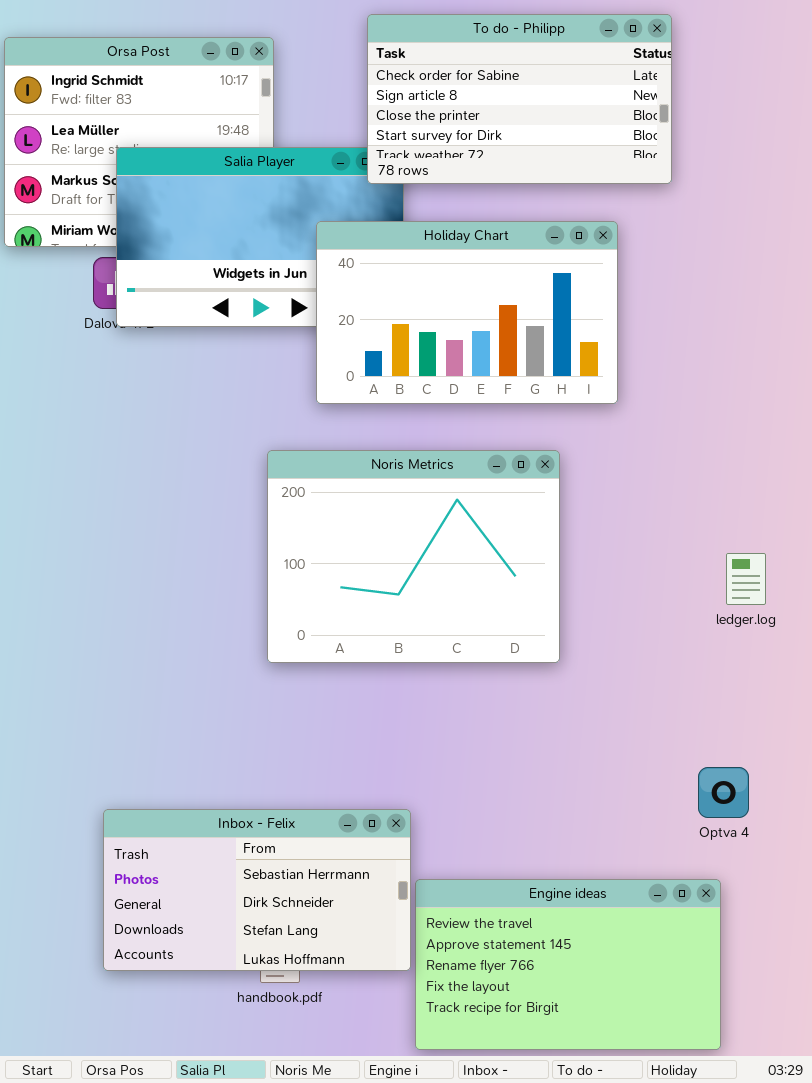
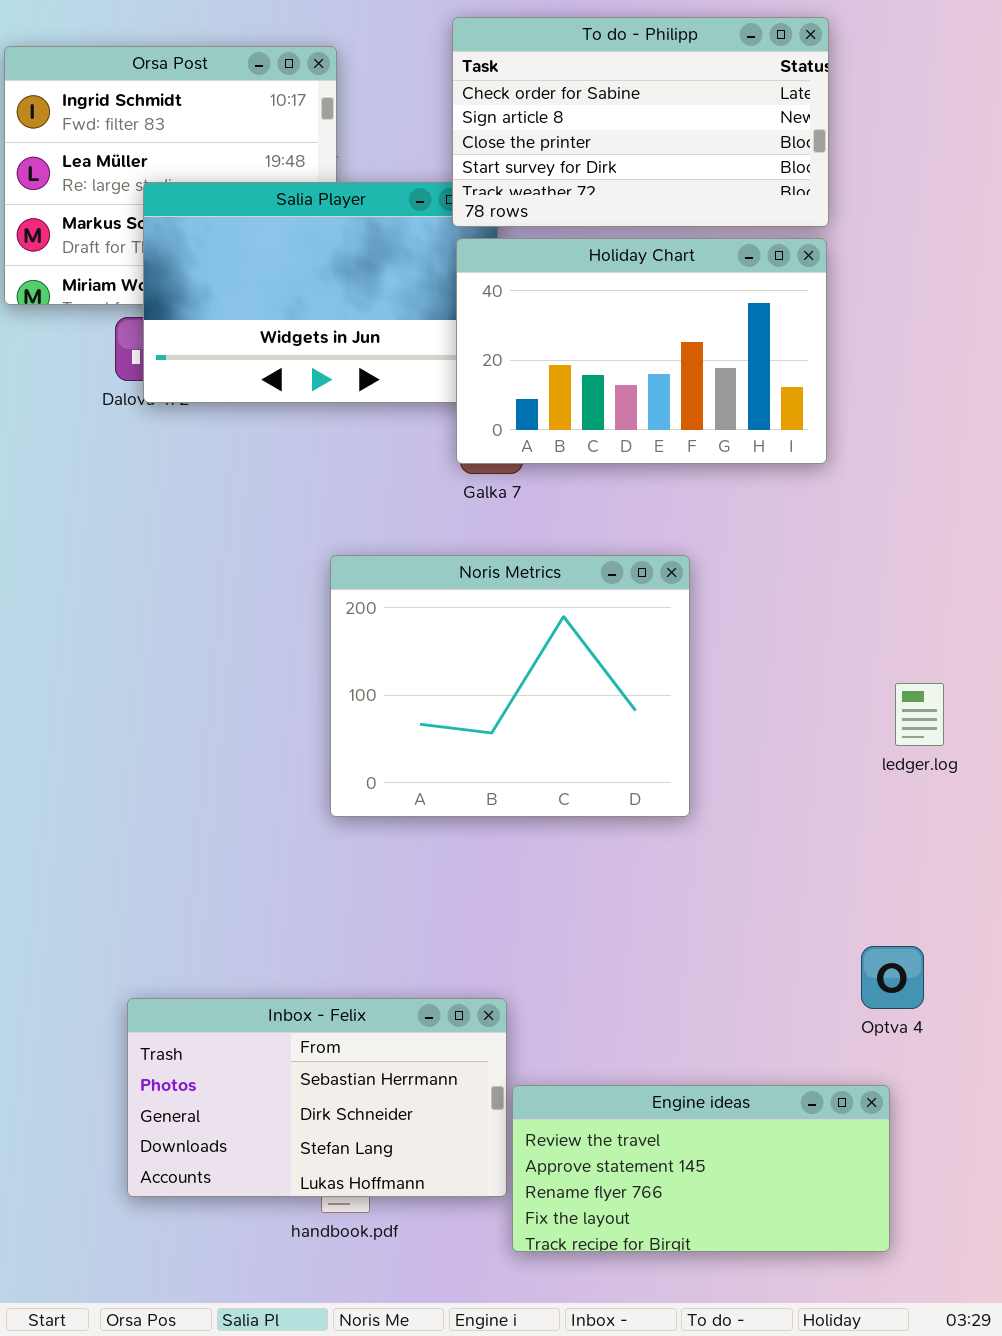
Holiday Chart: [316,221,618,404] -> [456,238,827,464], moved
Engine ideas: [415,879,721,1050] -> [512,1085,890,1252], resized

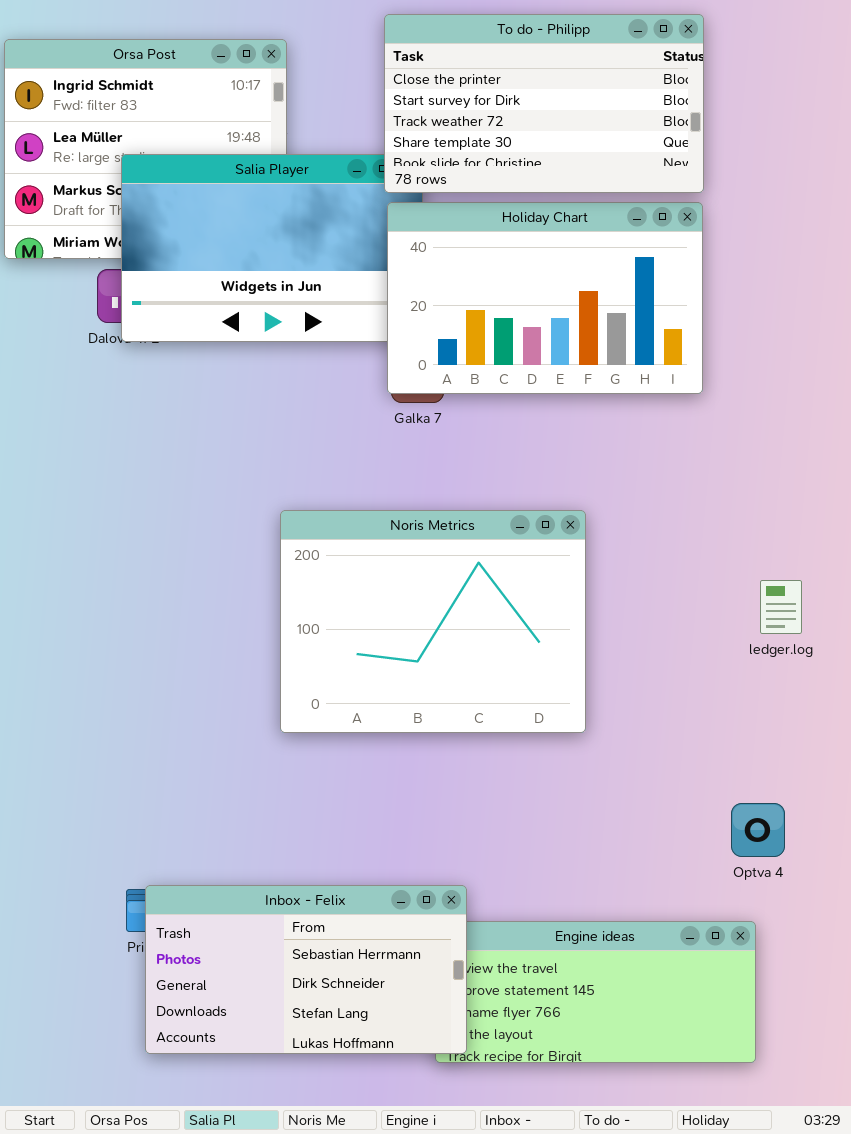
To do - Philipp: [452,17,829,227] -> [384,14,704,193], scrolled down 2 rows
Noris Metrics: [330,555,690,817] -> [280,510,586,733], moved
Inbox - Felix: [127,998,507,1197] -> [145,885,467,1054], moved

